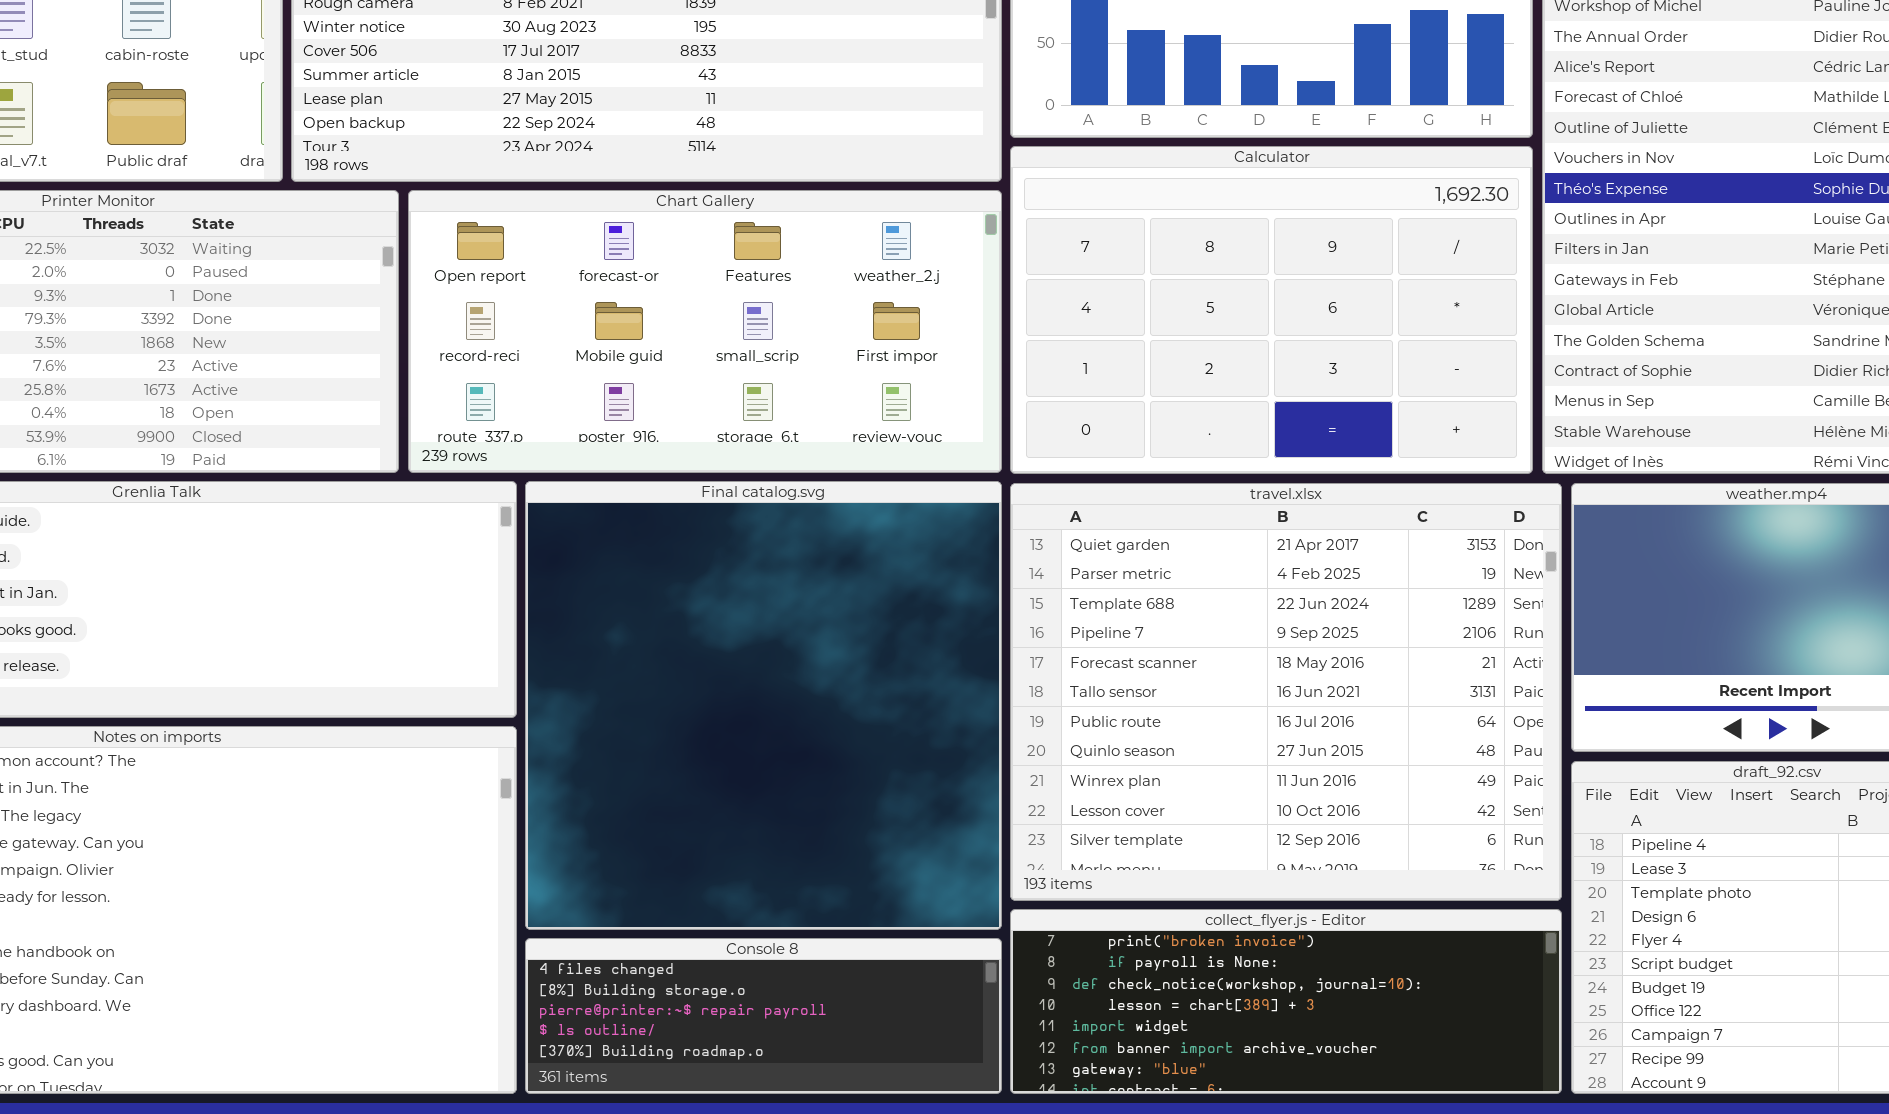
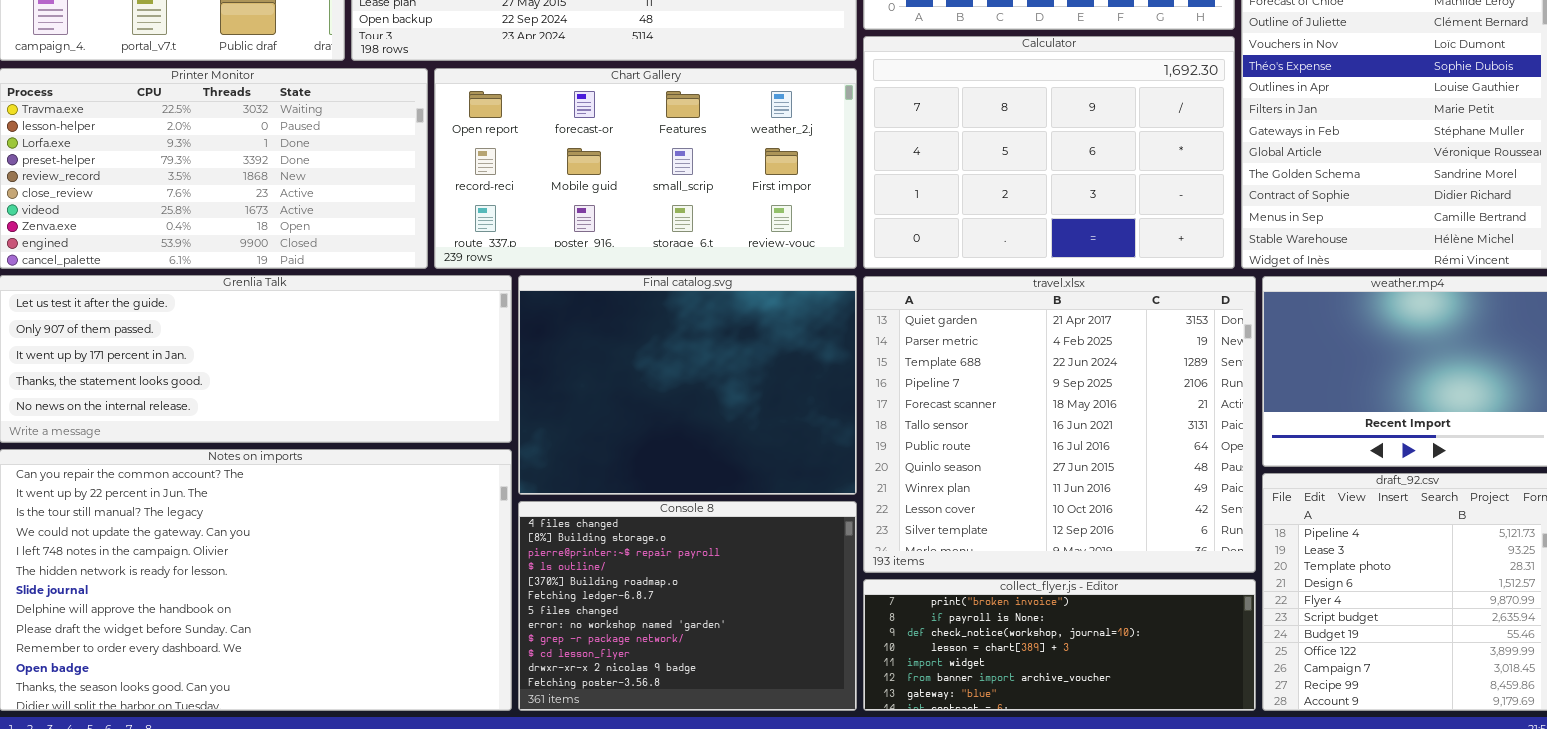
Final catalog.svg: [525,481,1002,930] -> [518,275,857,495], resized
Console 8: [525,938,1002,1094] -> [518,501,857,711], resized

